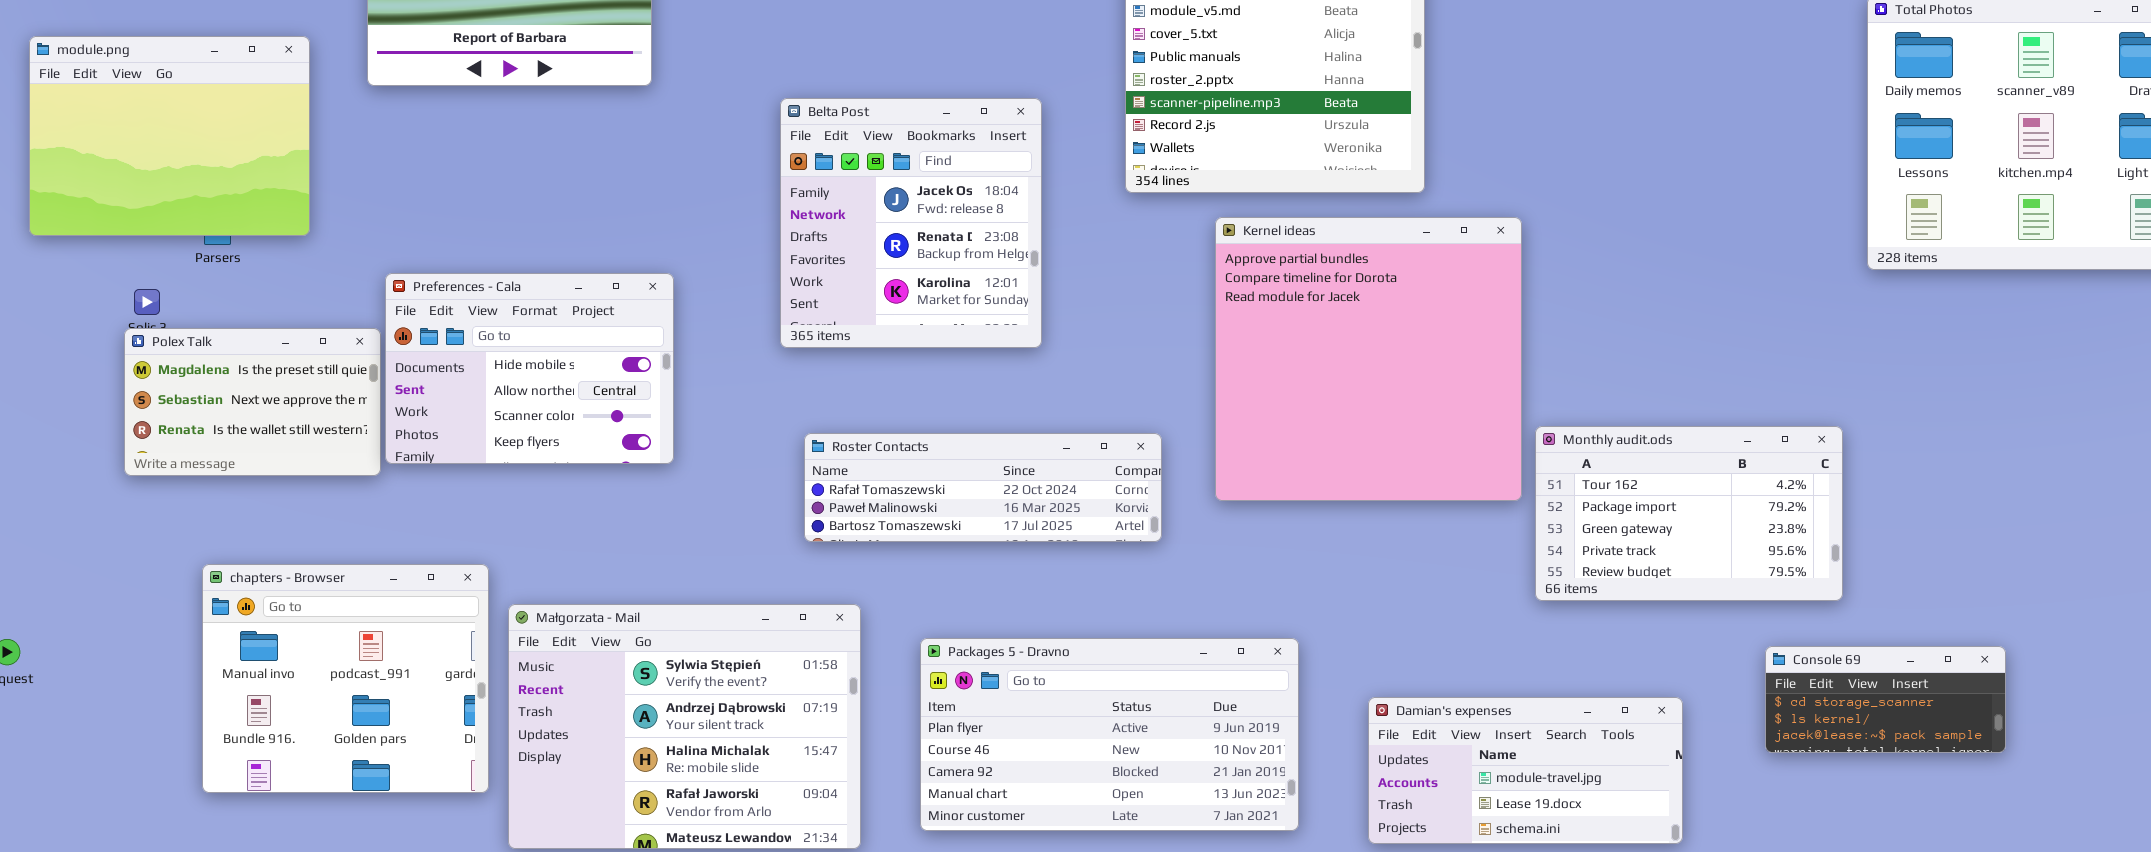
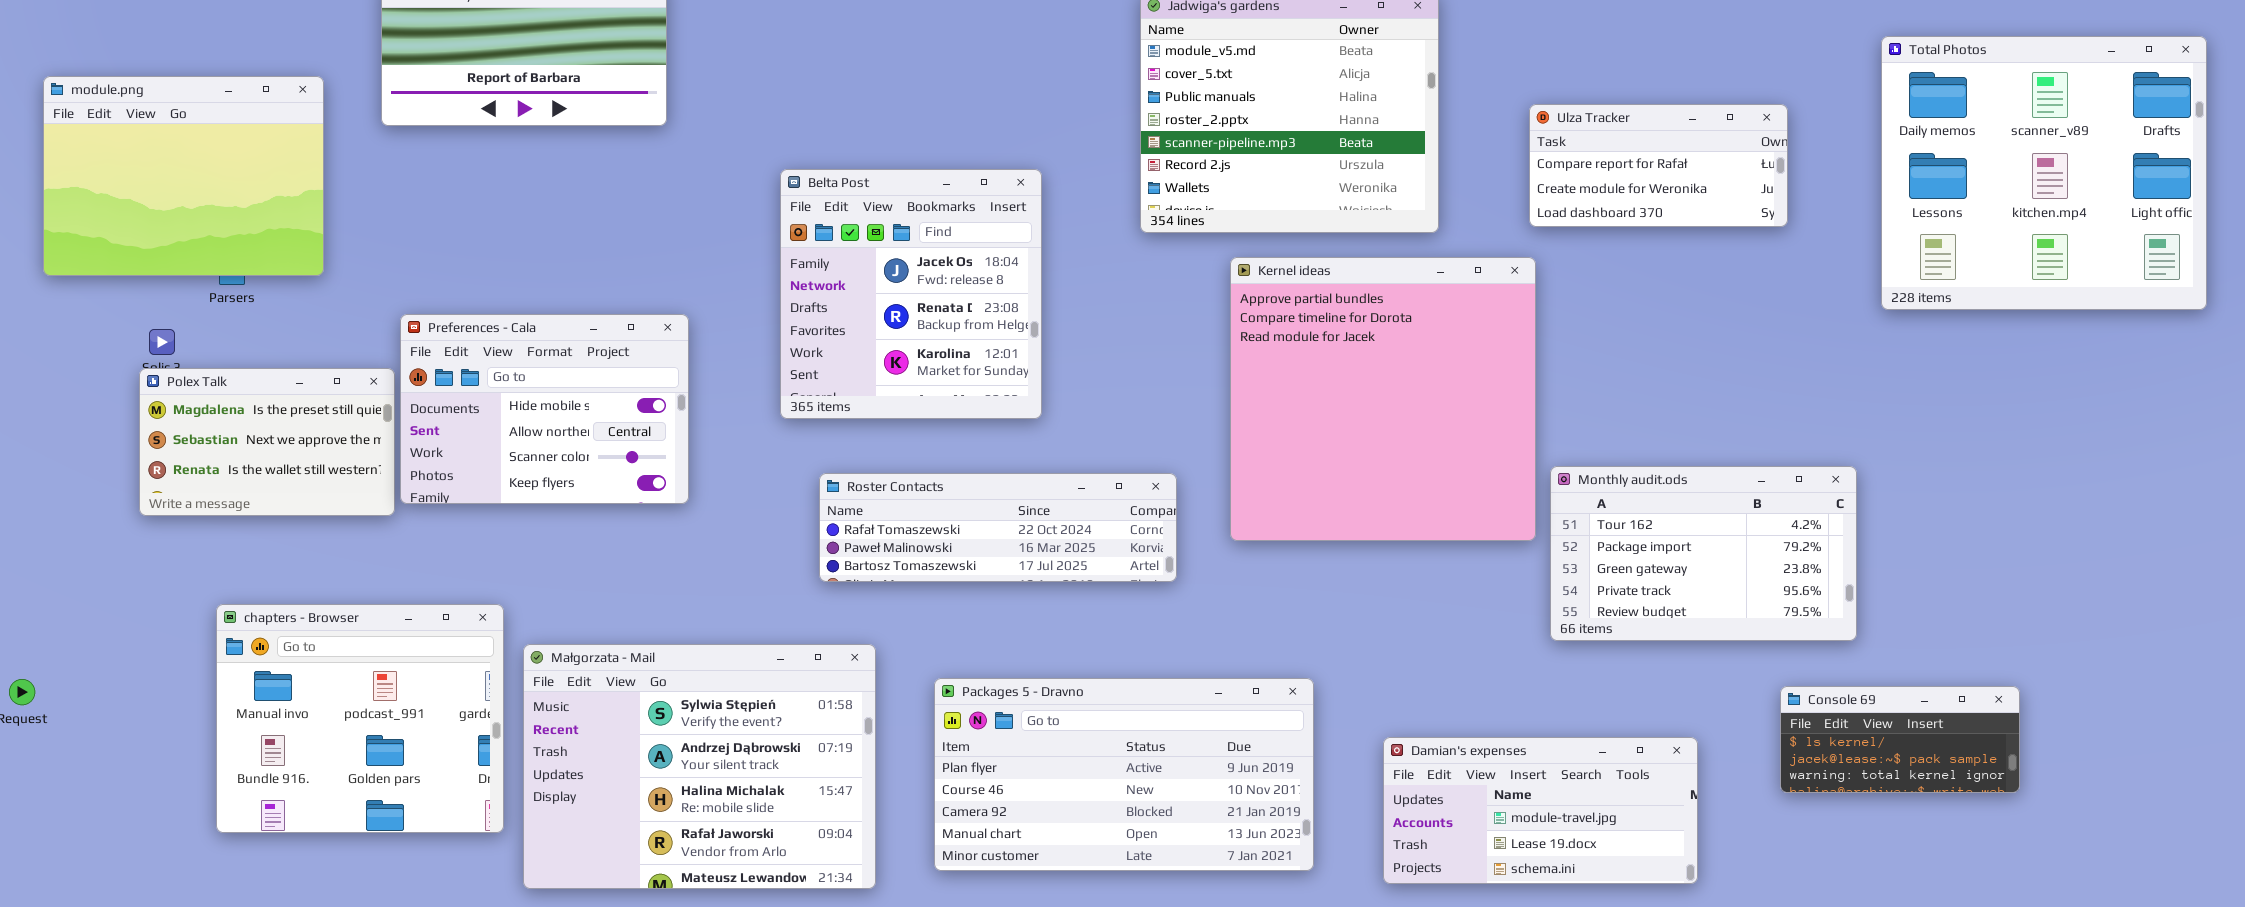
Ulza Tracker: none -> [1529,104,1788,227], opened
Belta Post: [780,98,1042,348] -> [780,169,1042,419], moved
Console 69: [1765,646,2006,753] -> [1780,686,2020,793], scrolled down 1 row

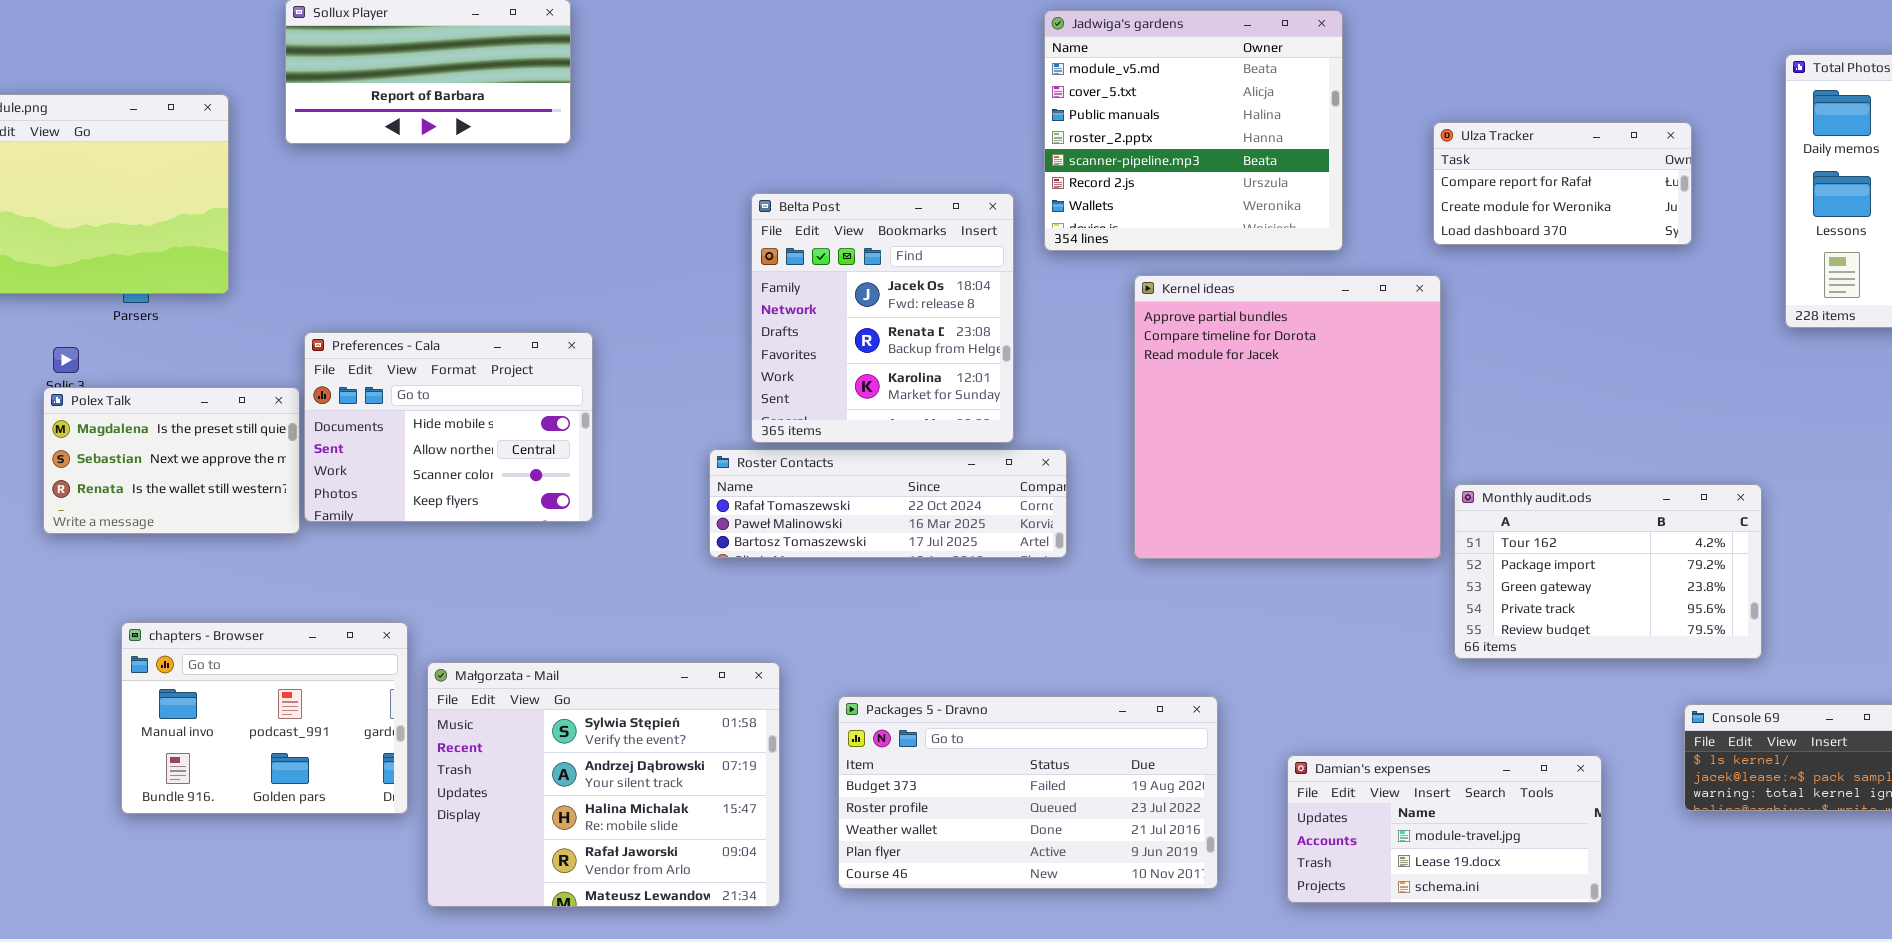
Belta Post: [780,169,1042,419] -> [751,193,1014,443], moved
Roster Contacts: [819,473,1177,582] -> [709,449,1067,558], moved
chapters - Browser: [216,604,504,833] -> [121,622,408,814], resized
Packages 5 - Dravno: [934,678,1314,871] -> [838,696,1218,889], scrolled up 3 rows

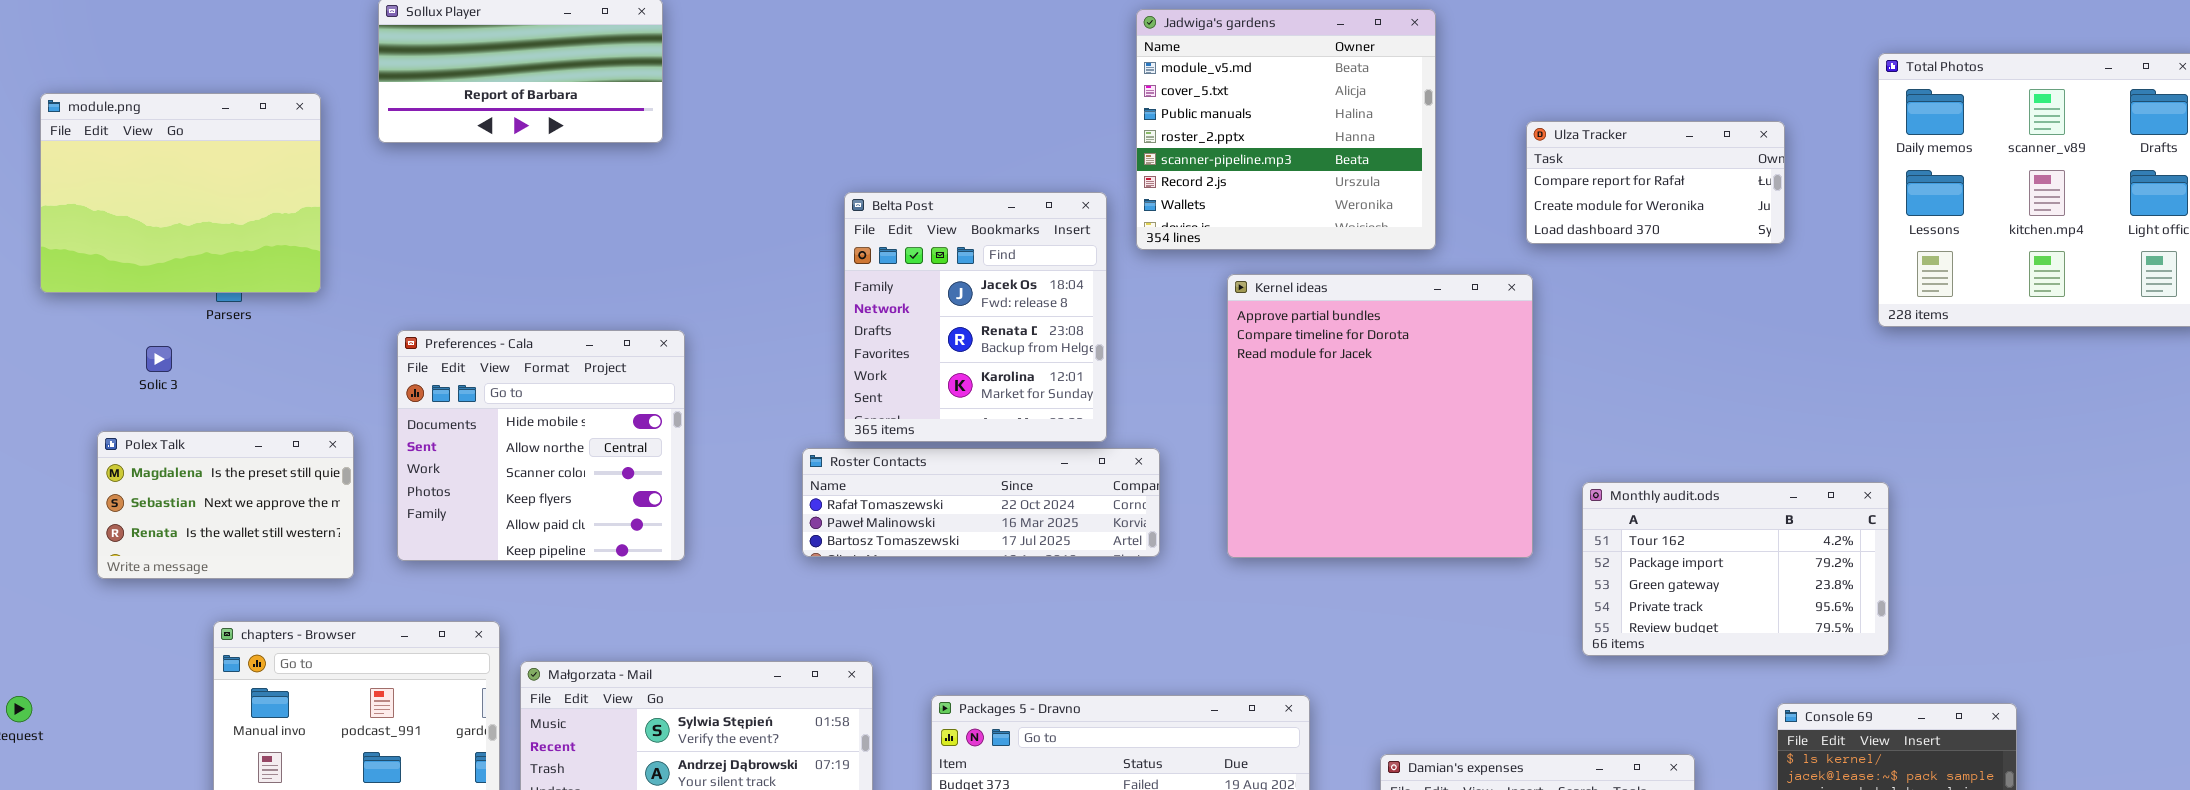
Preferences - Cala: [304,332,593,522] -> [397,330,685,561], resized
Polex Talk: [43,387,300,534] -> [97,431,354,579], moved
Monthly audit.ods: [1454,484,1762,659] -> [1582,482,1889,656], moved

